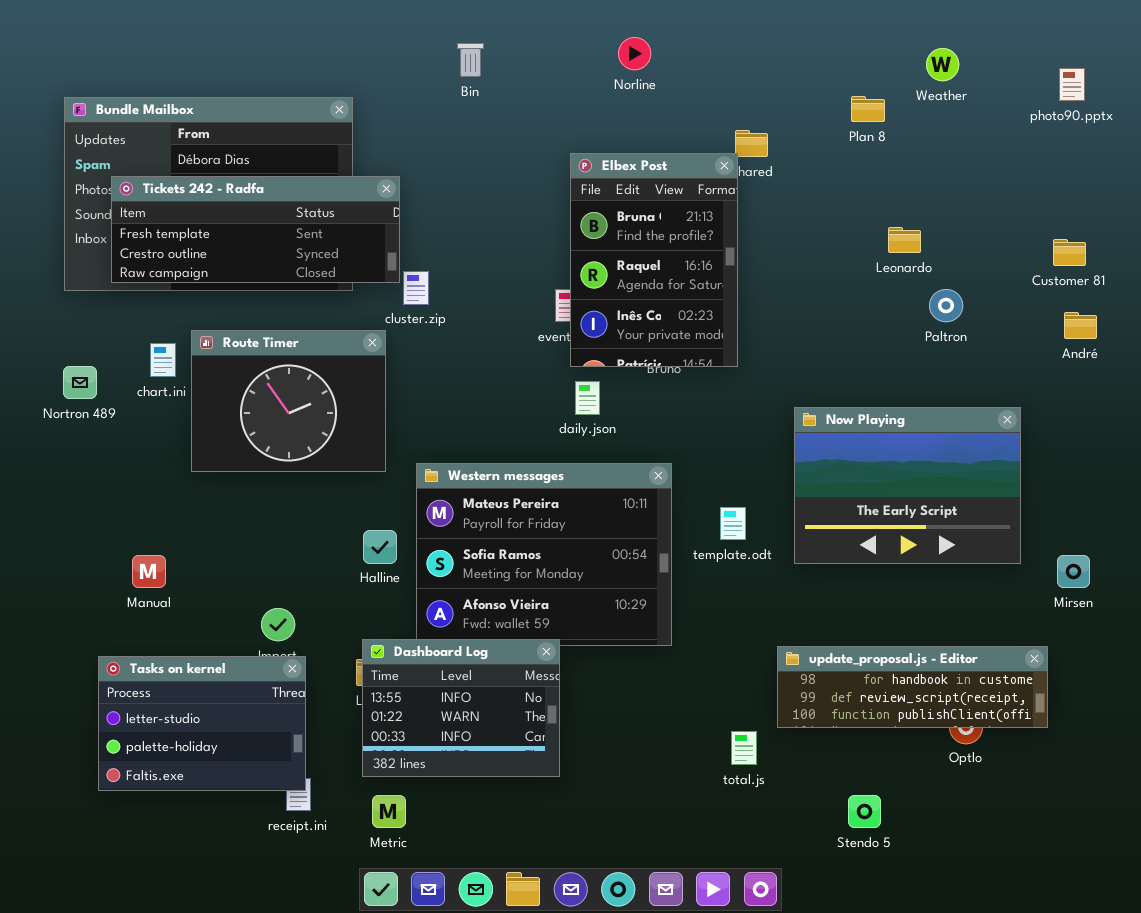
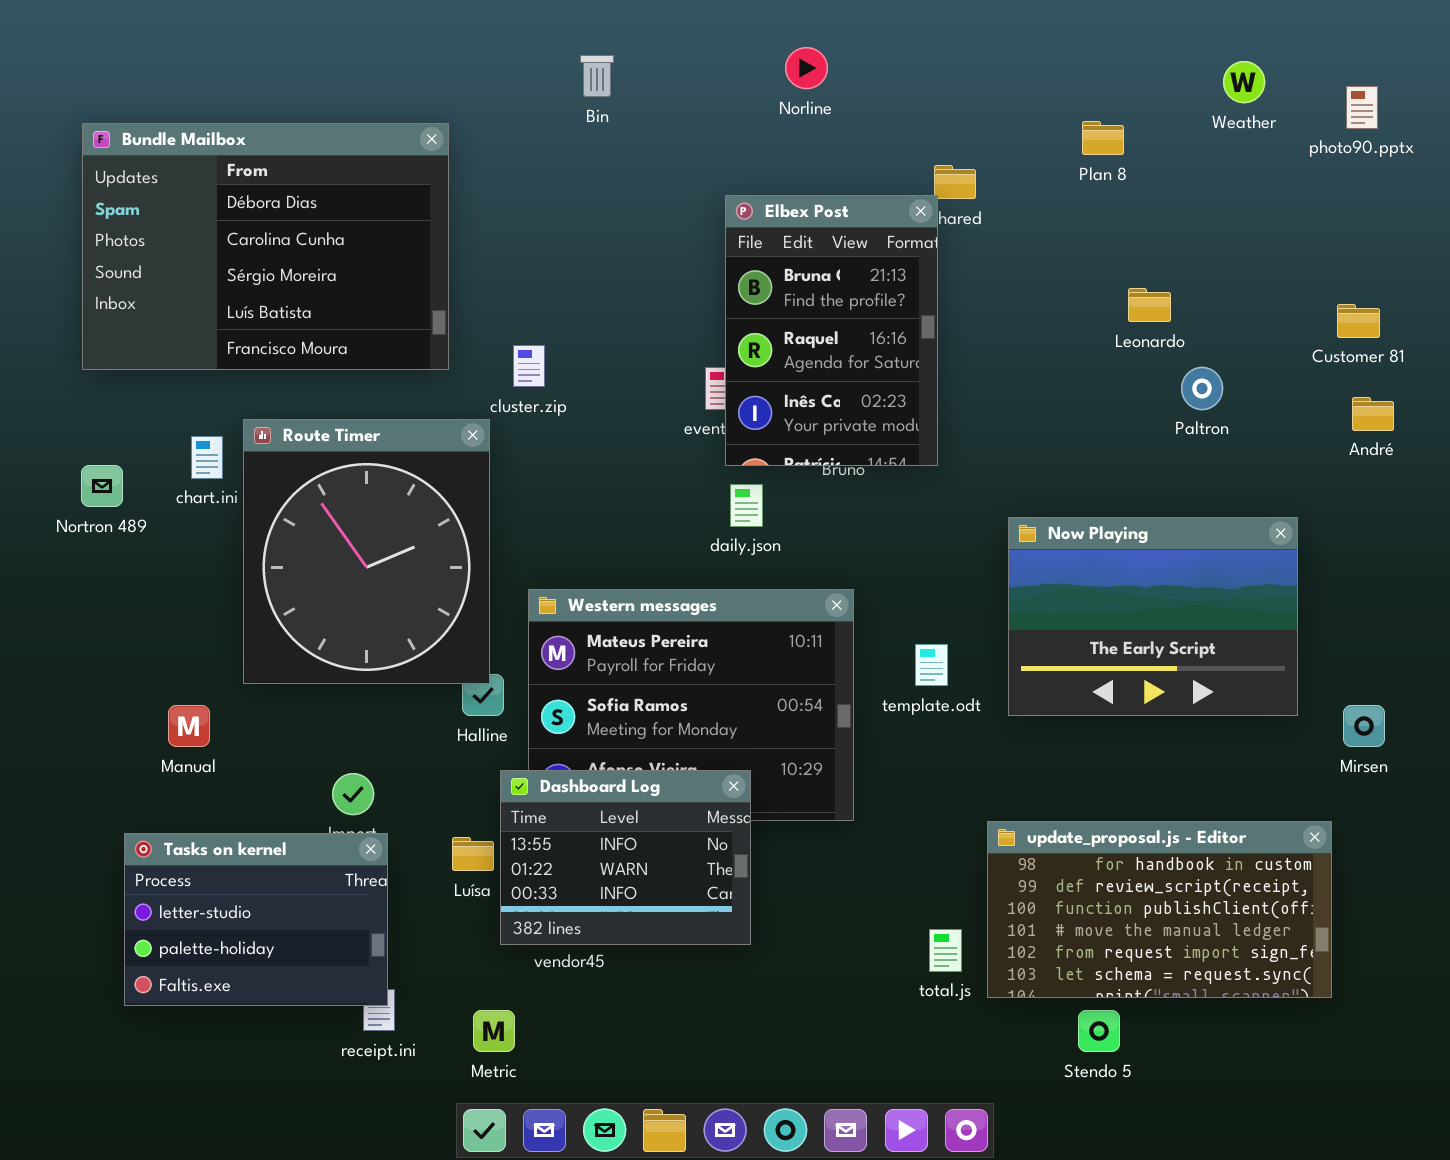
Weather: [926,48,959,81] -> [1223,61,1265,103], moved
Tickets 242 - Radfa: [111,176,400,283] -> none, closed
Route Timer: [191,330,386,472] -> [243,419,490,684], resized
Dashboard Log: [362,639,560,777] -> [500,770,751,945], moved
update_proposal.js - Editor: [777,646,1048,728] -> [987,821,1332,998], resized

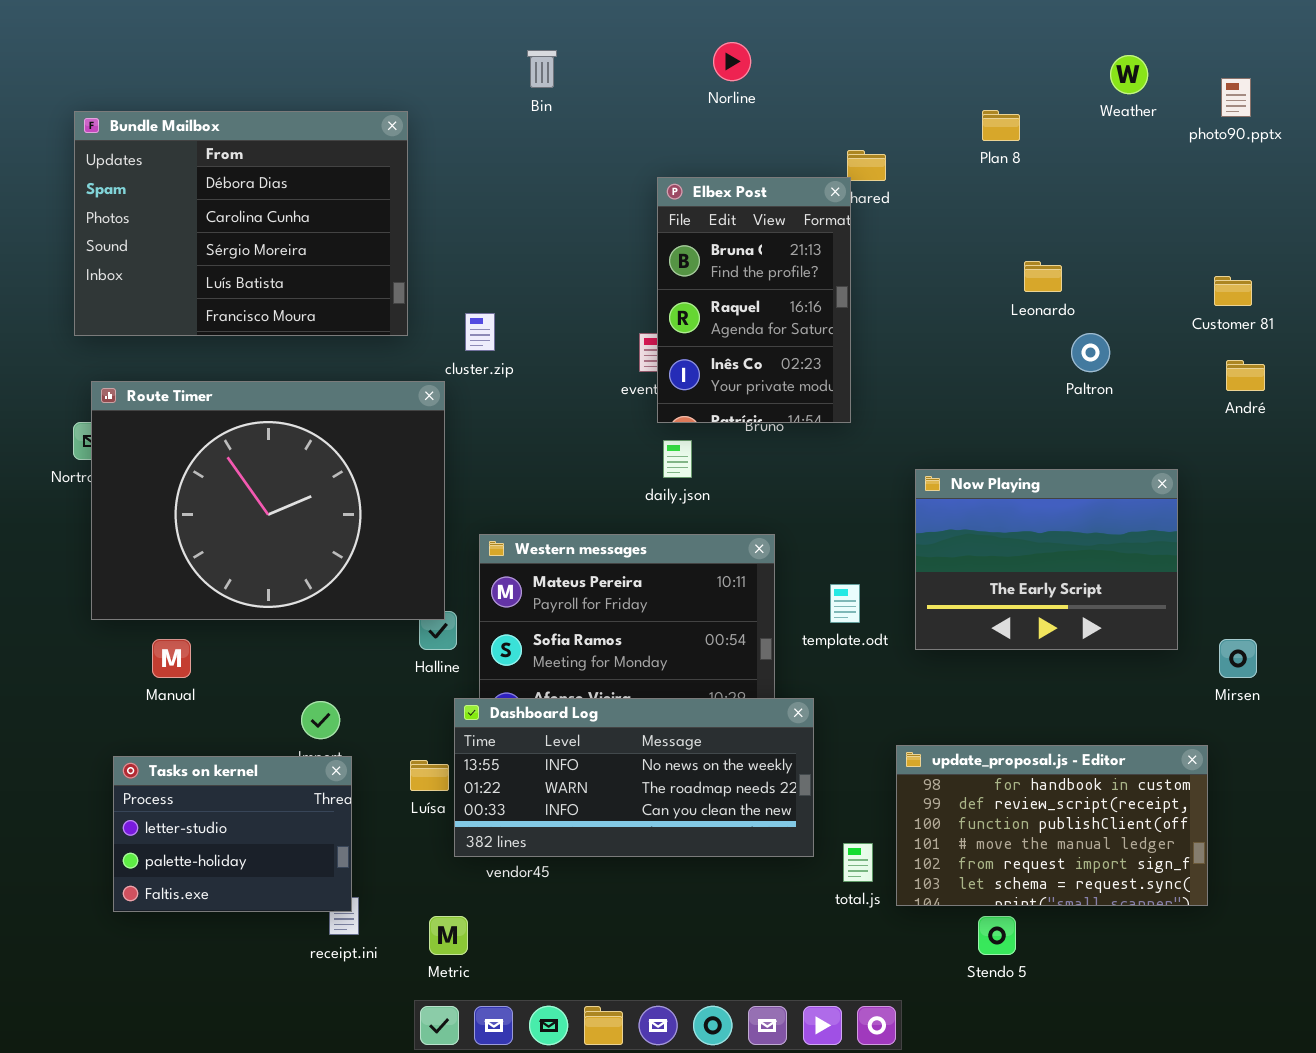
Route Timer: [243,419,490,684] -> [91,381,445,620], resized
Dashboard Log: [500,770,751,945] -> [454,698,814,857], resized

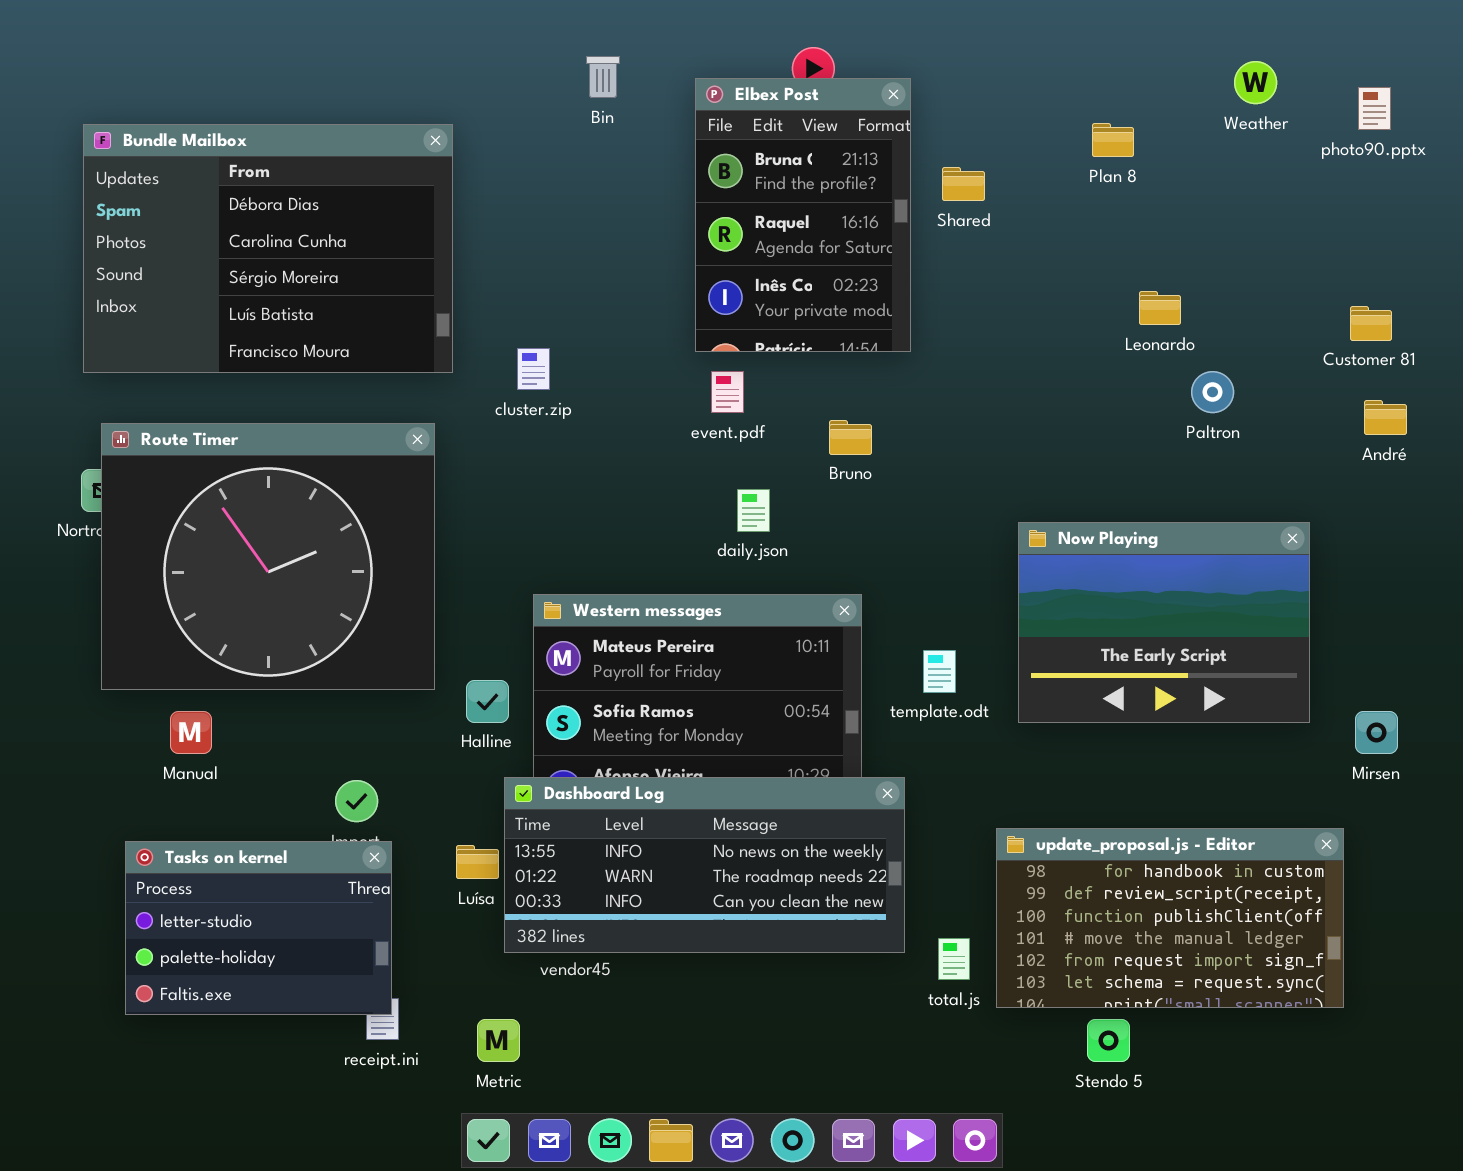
Elbex Post: [657,177,851,423] -> [695,78,911,352], moved
Route Timer: [91,381,445,620] -> [101,423,435,690], resized

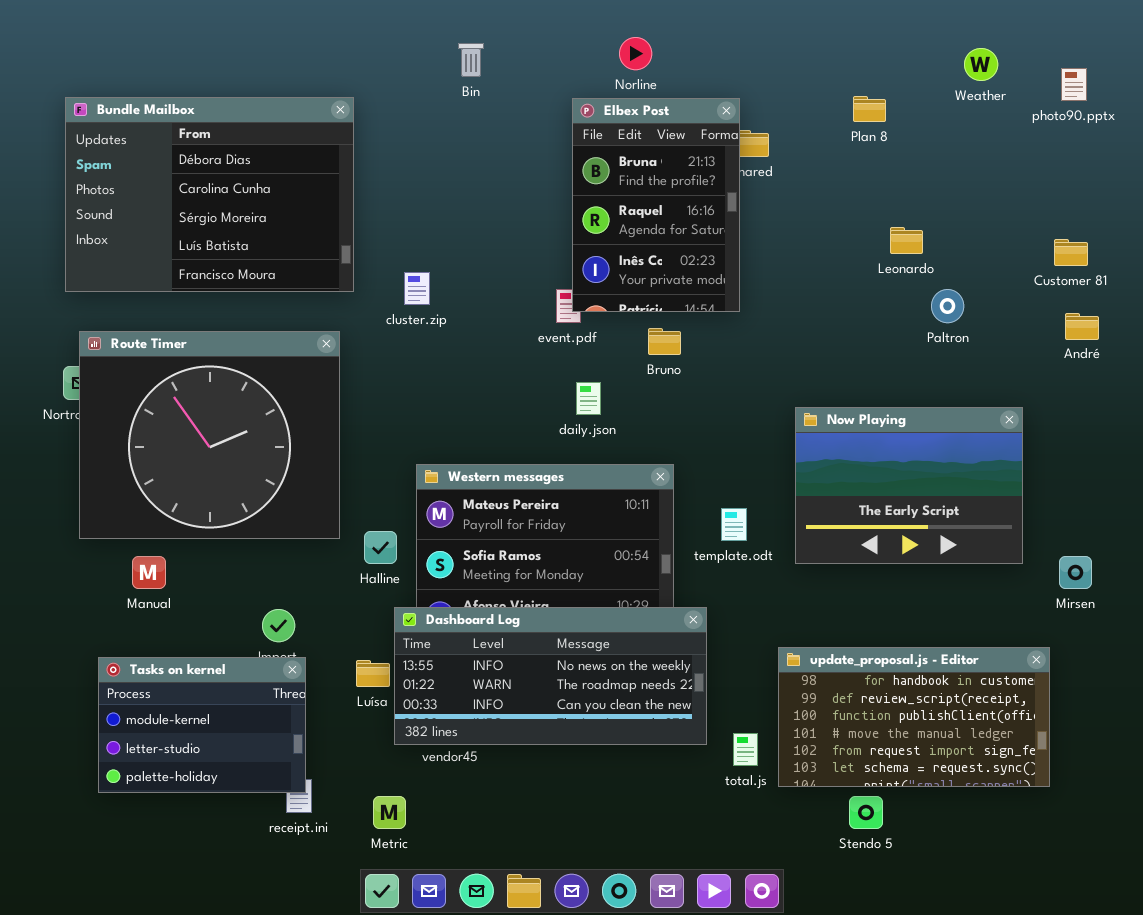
Elbex Post: [695,78,911,352] -> [572,98,740,312], moved
Tasks on kernel: [125,841,392,1015] -> [98,657,306,793], scrolled up 1 row

